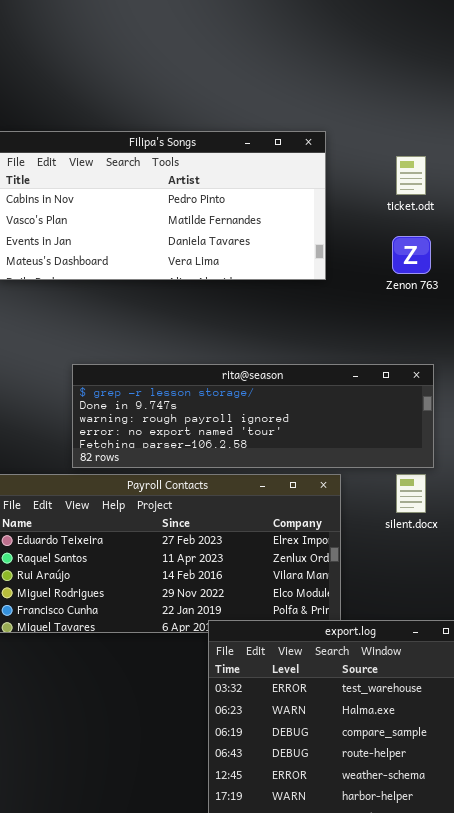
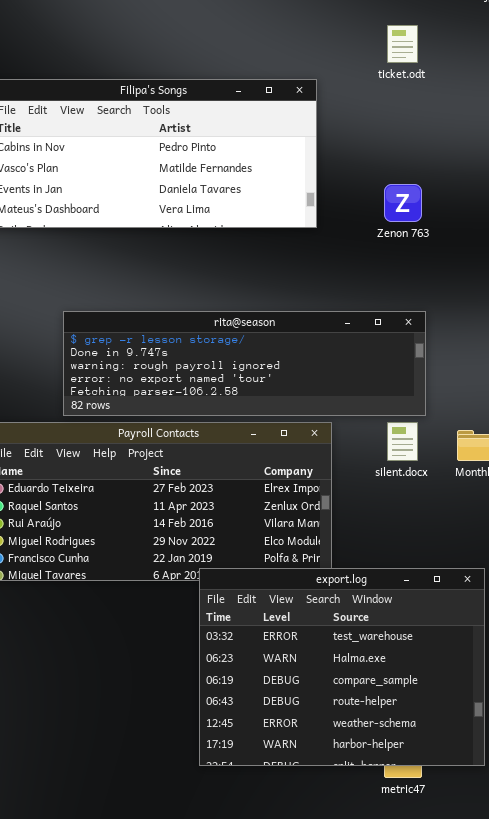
ticket.odt: [396,156,426,195] -> [387,25,418,63], moved

